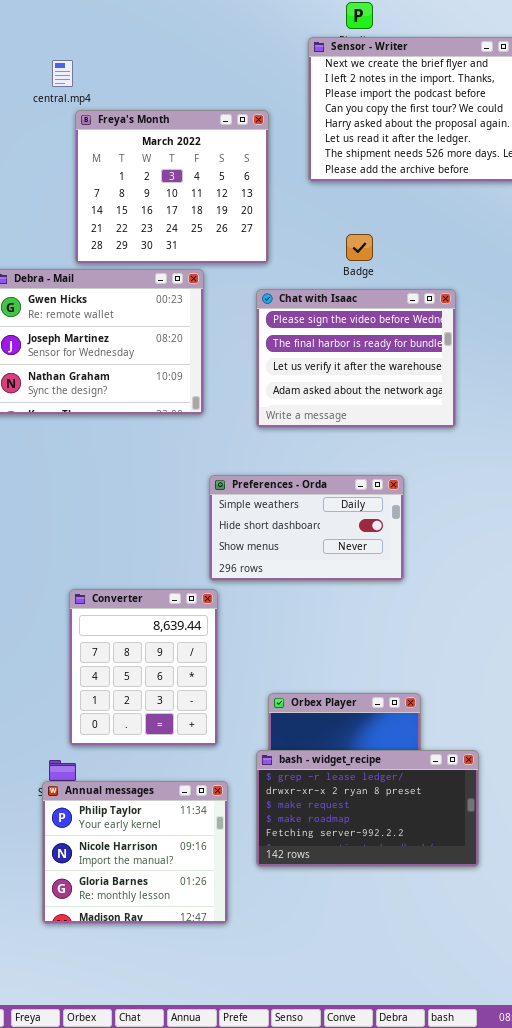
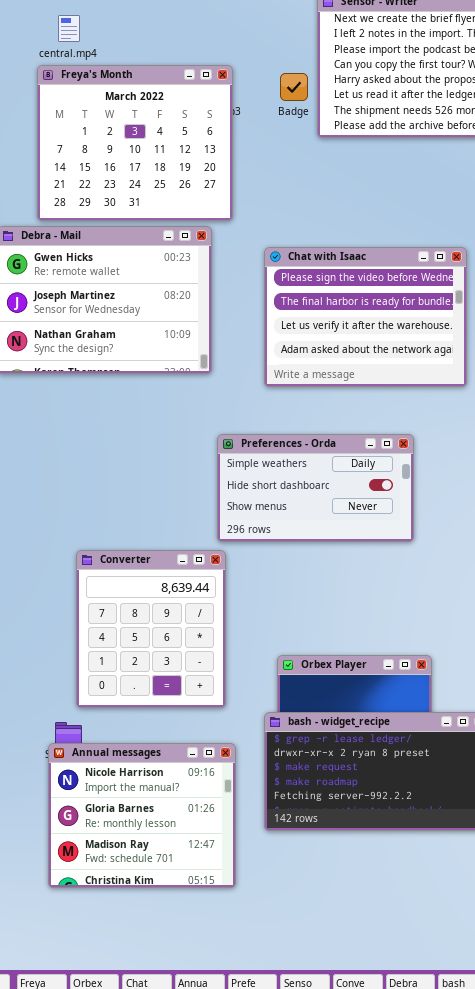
Freya's Month: [75,110,269,264] -> [37,65,233,221], moved
Badge: [346,234,373,261] -> [280,73,308,101], moved
Annual messages: [42,781,228,924] -> [48,743,236,888], scrolled down 1 row

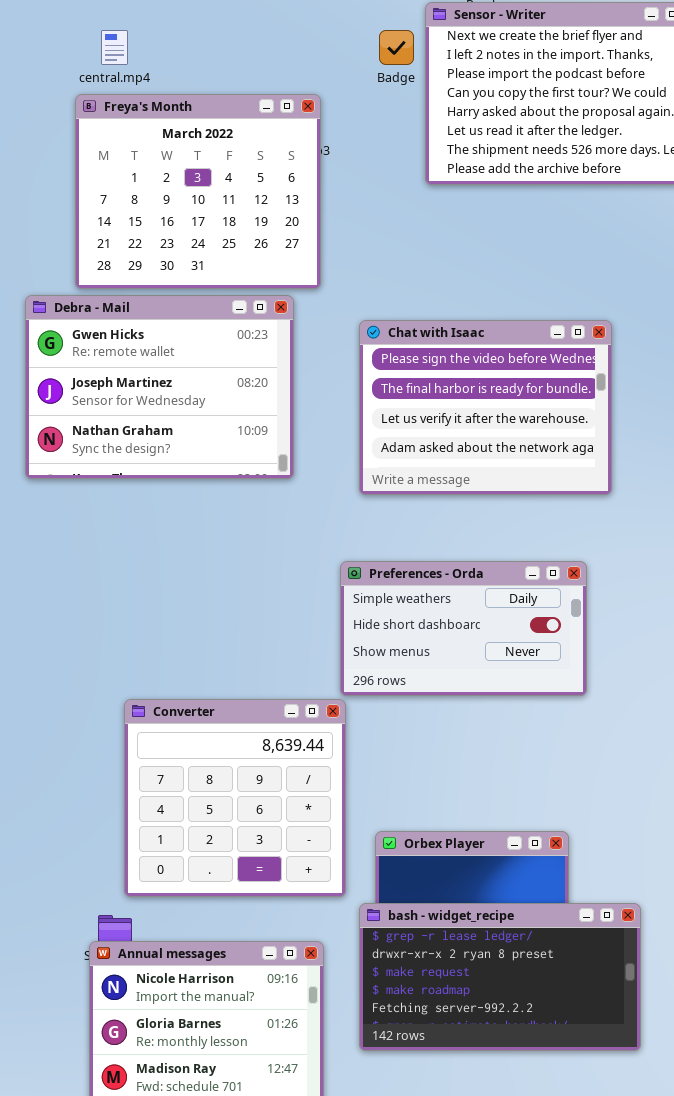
Badge: [280,73,308,101] -> [379,30,414,65], moved
Preferences - Orda: [217,434,414,542] -> [340,561,587,696], moved
Converter: [76,550,226,708] -> [124,699,346,897], resized

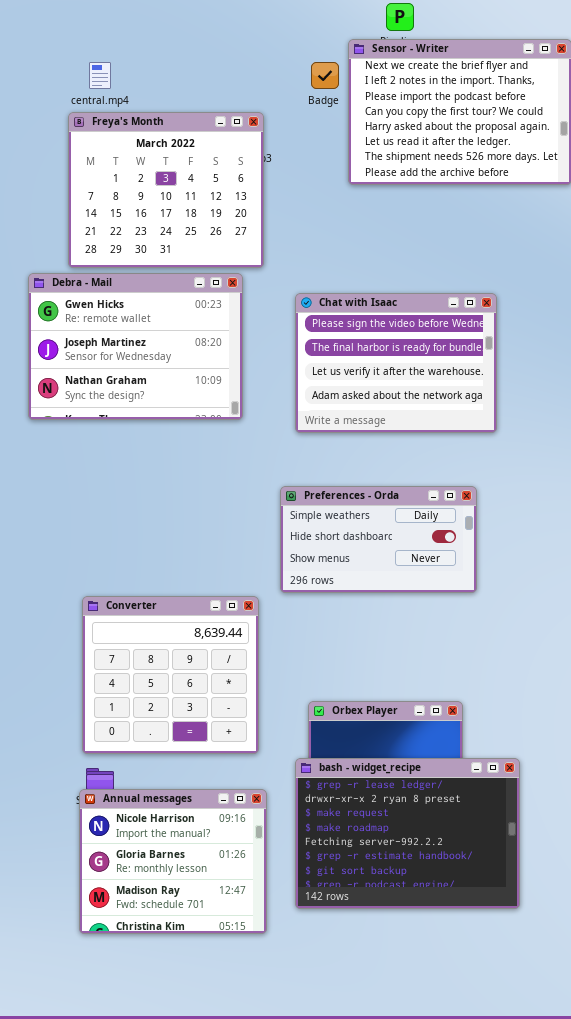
Converter: [124,699,346,897] -> [82,596,259,754], moved
bash - widget_recipe: [359,903,641,1051] -> [295,758,520,909], resized

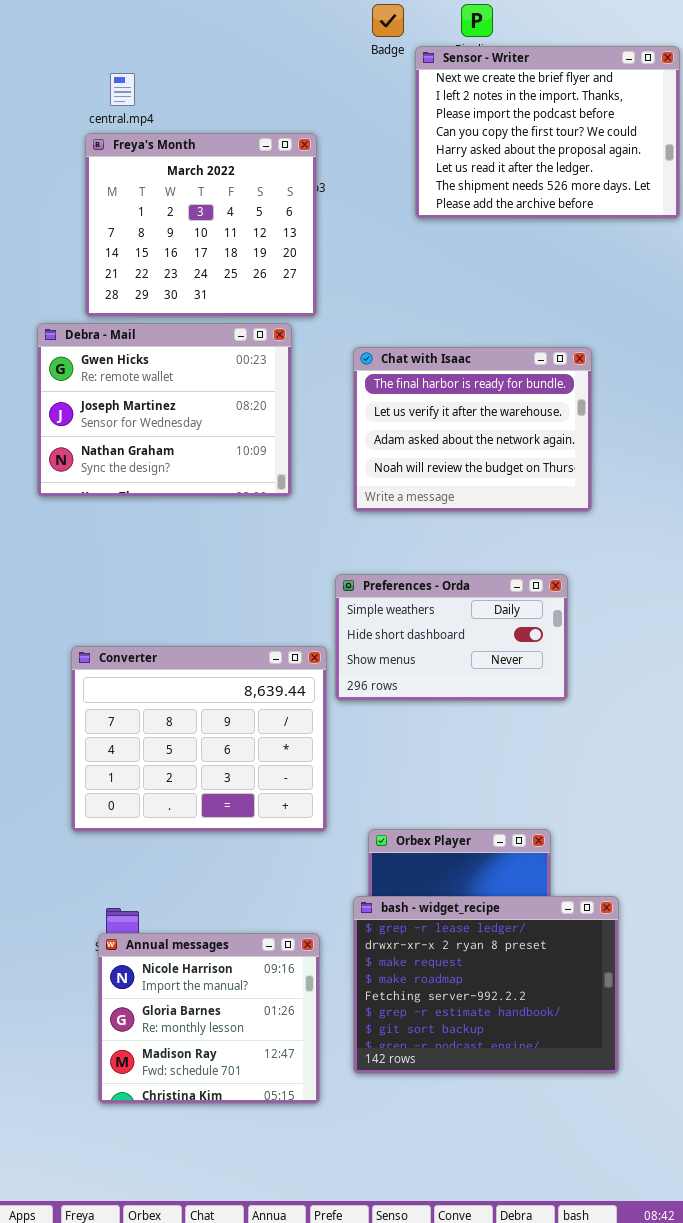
Badge: [311,62,339,89] -> [372,4,404,37], moved
Chat with Isaac: [295,293,497,433] -> [353,347,592,512], scrolled down 1 row
Converter: [82,596,259,754] -> [71,646,327,832], moved, resized

